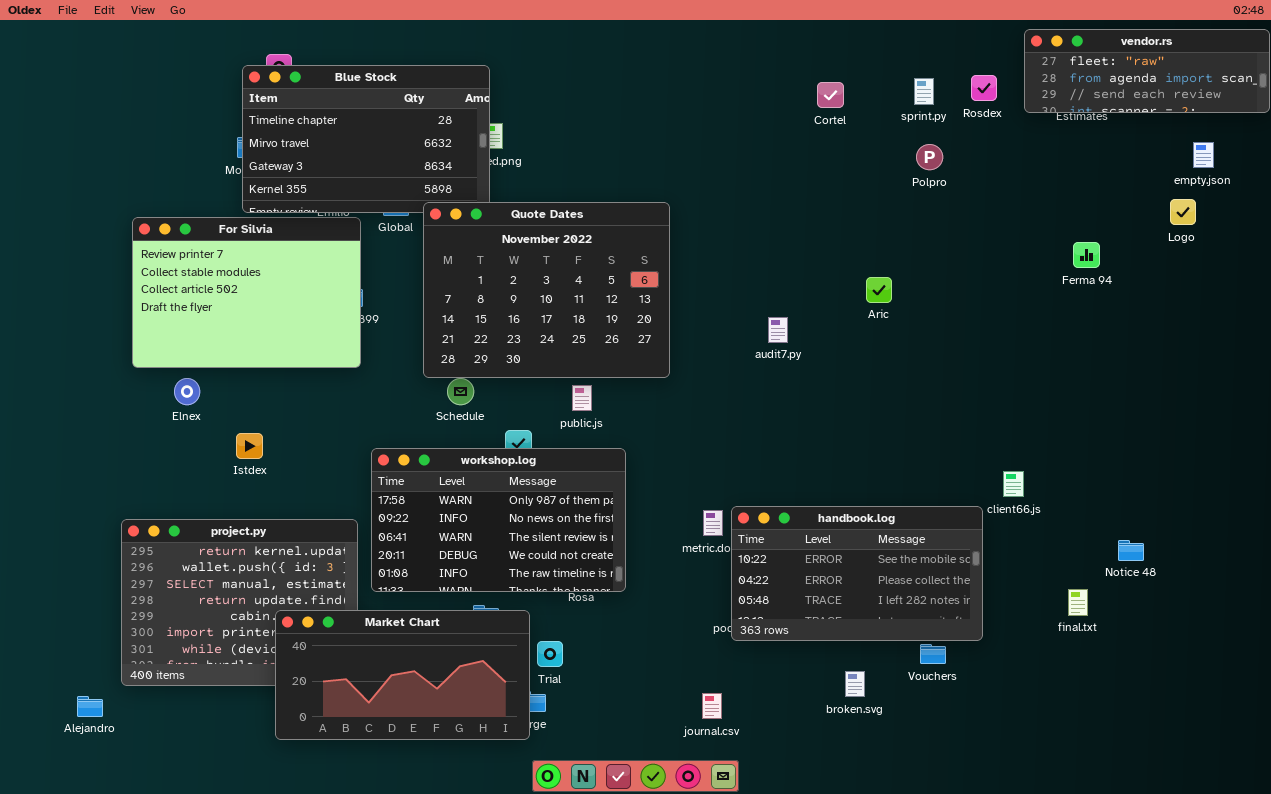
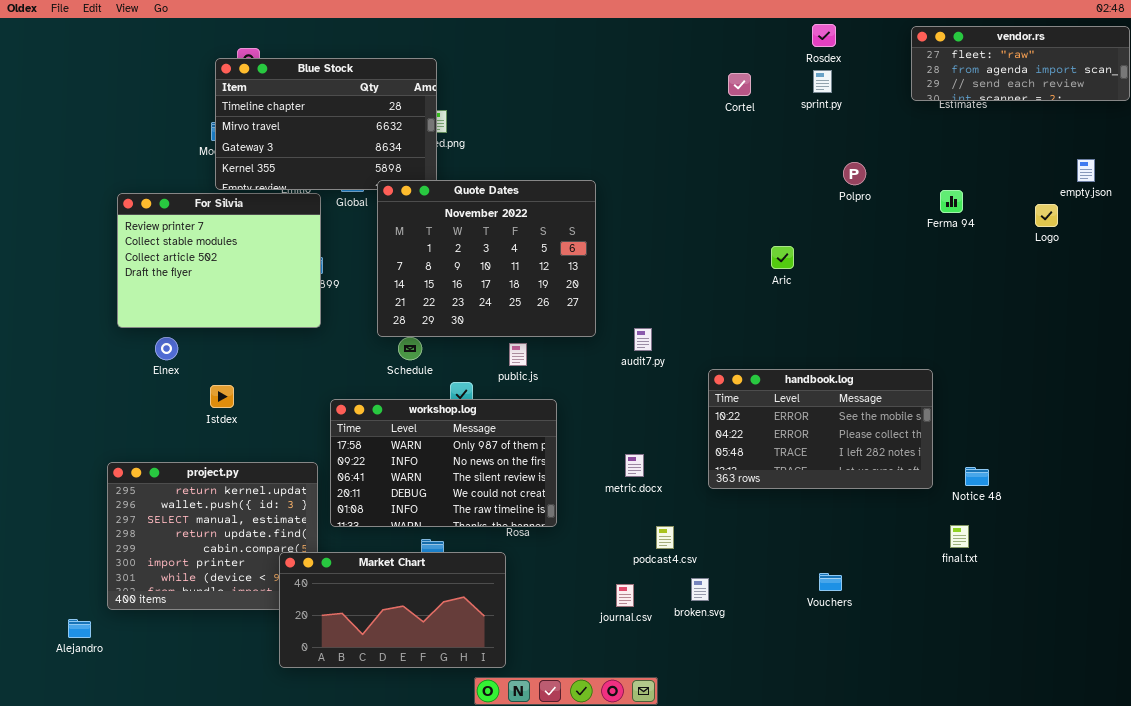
Rosdex: [971,75,997,101] -> [812,24,836,47], moved
empty.json: [1193,142,1214,168] -> [1077,159,1095,182], moved
Polpro: [916,144,943,170] -> [843,162,866,185], moved
Logo: [1170,199,1196,225] -> [1035,204,1058,227], moved
Ferma 94: [1073,242,1100,268] -> [940,190,963,213], moved
audit7.py: [768,317,788,343] -> [634,328,652,351], moved
handbook.log: [731,506,983,641] -> [708,369,933,489], moved
Notice 48: [1118,540,1144,561] -> [965,467,989,486], moved
Market Chart: [275,610,530,740] -> [279,552,506,668], moved
broken.svg: [845,671,865,697] -> [691,578,709,601], moved
journal.csv: [702,693,722,719] -> [616,584,634,607], moved

